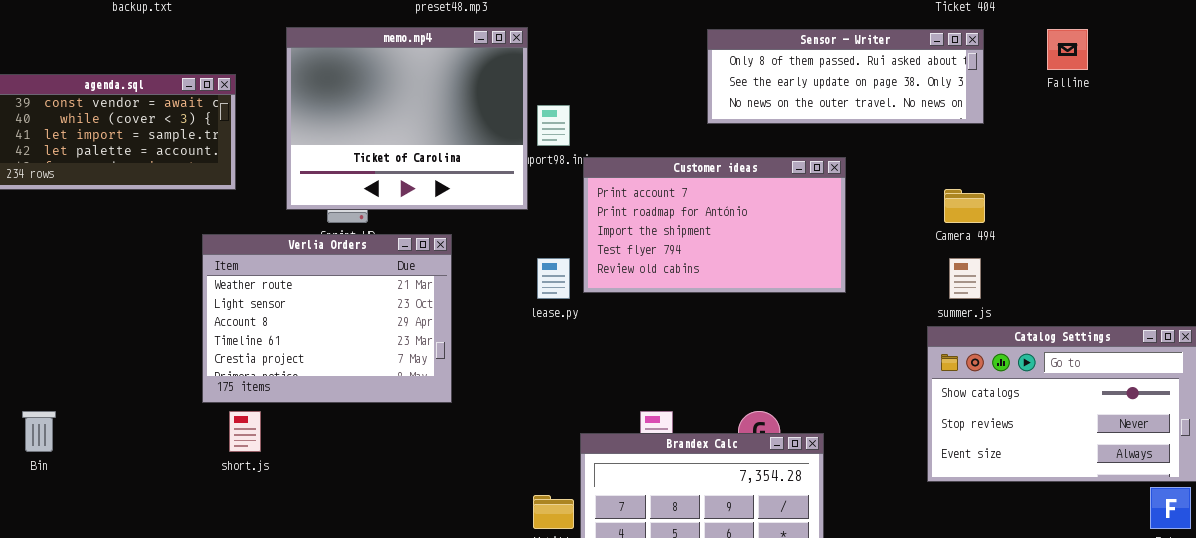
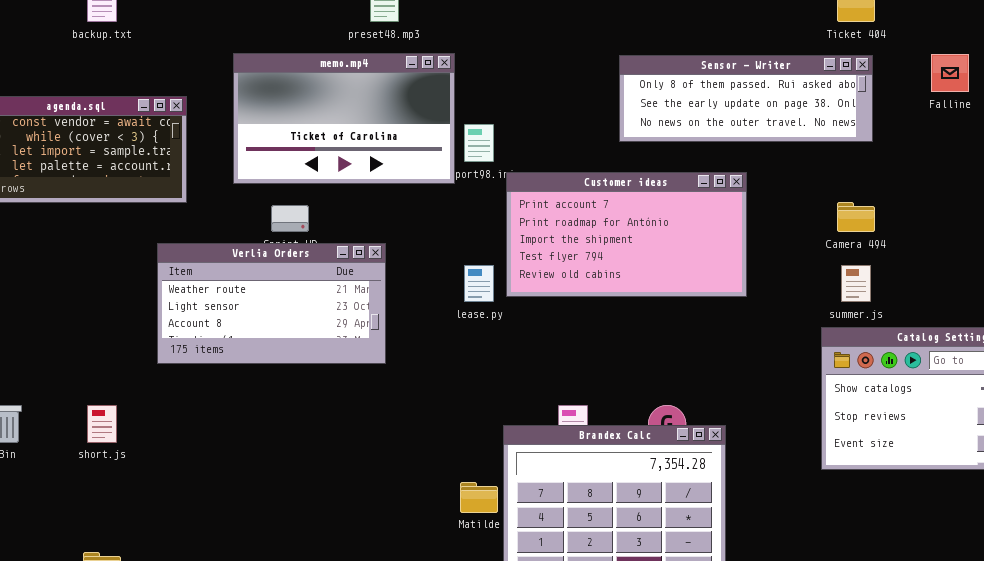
memo.mp4: [286,27,528,210] -> [233,53,455,184], resized
Verlia Orders: [202,234,452,403] -> [157,243,386,364], resized
short.js: [229,411,261,452] -> [87,405,117,443], moved

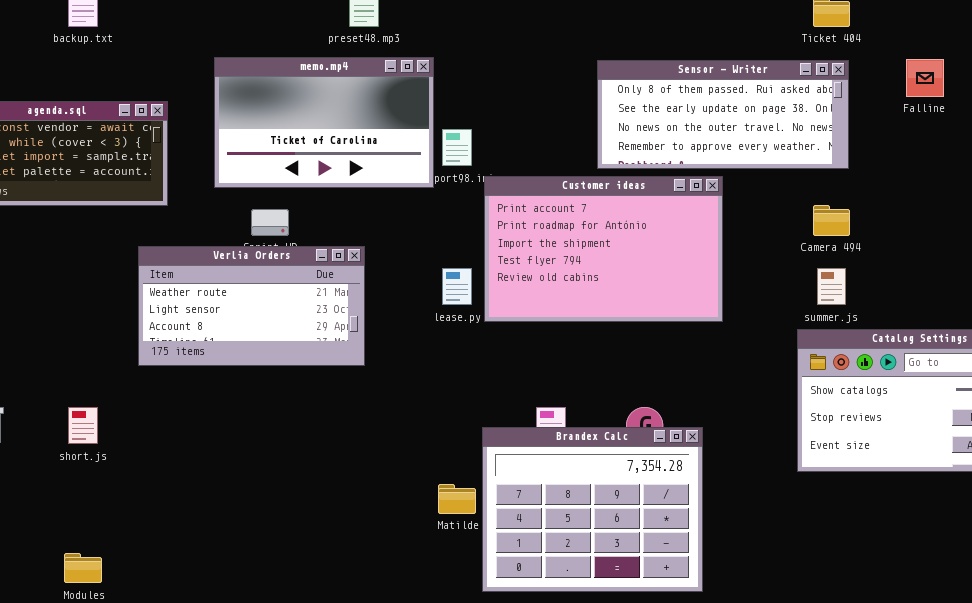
Sensor - Writer: [619,55,873,142] -> [597,60,849,169], resized
Customer ideas: [506,172,747,297] -> [484,176,723,322], resized

